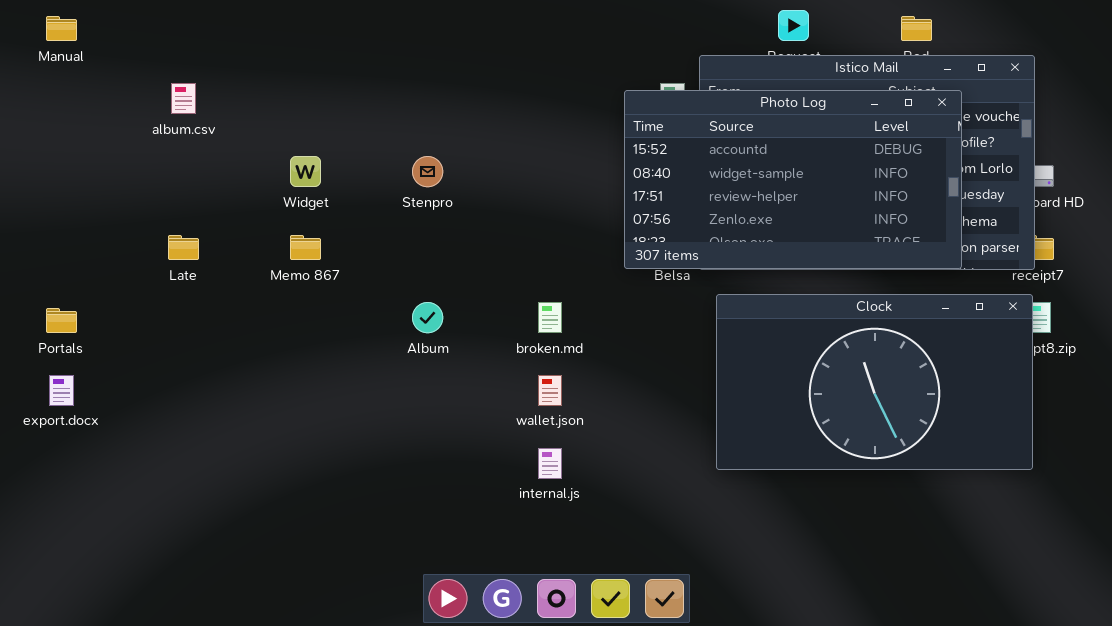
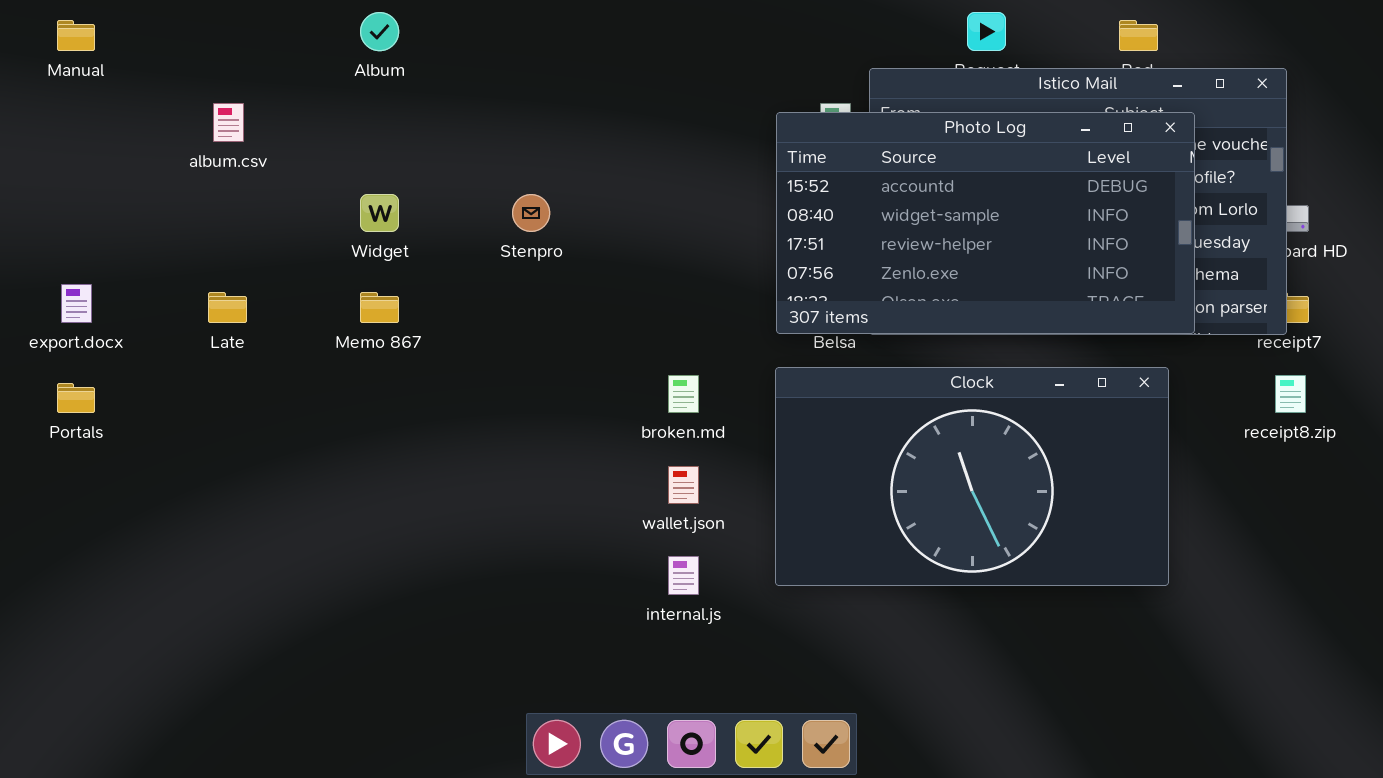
Clock: [716,294,1033,470] -> [775,367,1169,586], moved
Album: [412,302,443,333] -> [360,12,399,51], moved
export.docx: [49,375,74,406] -> [61,284,92,323], moved

